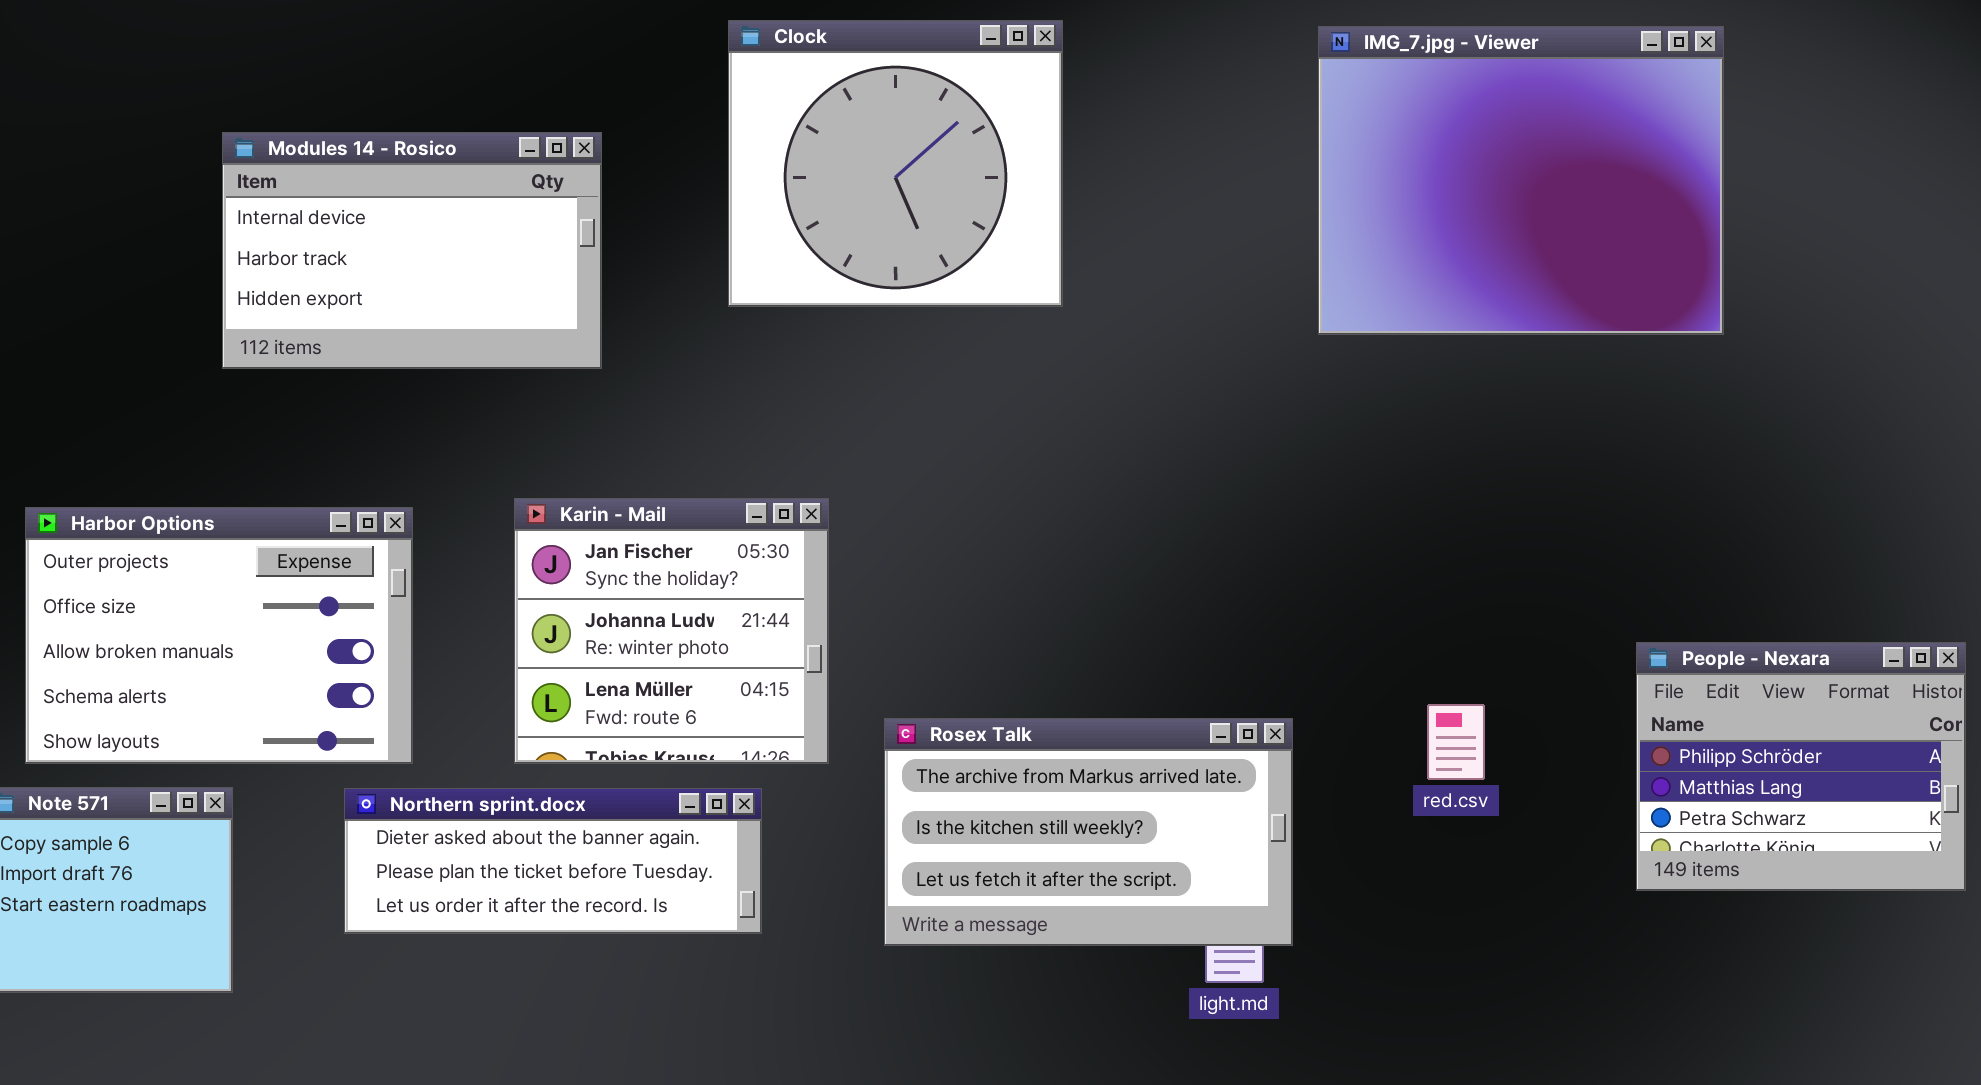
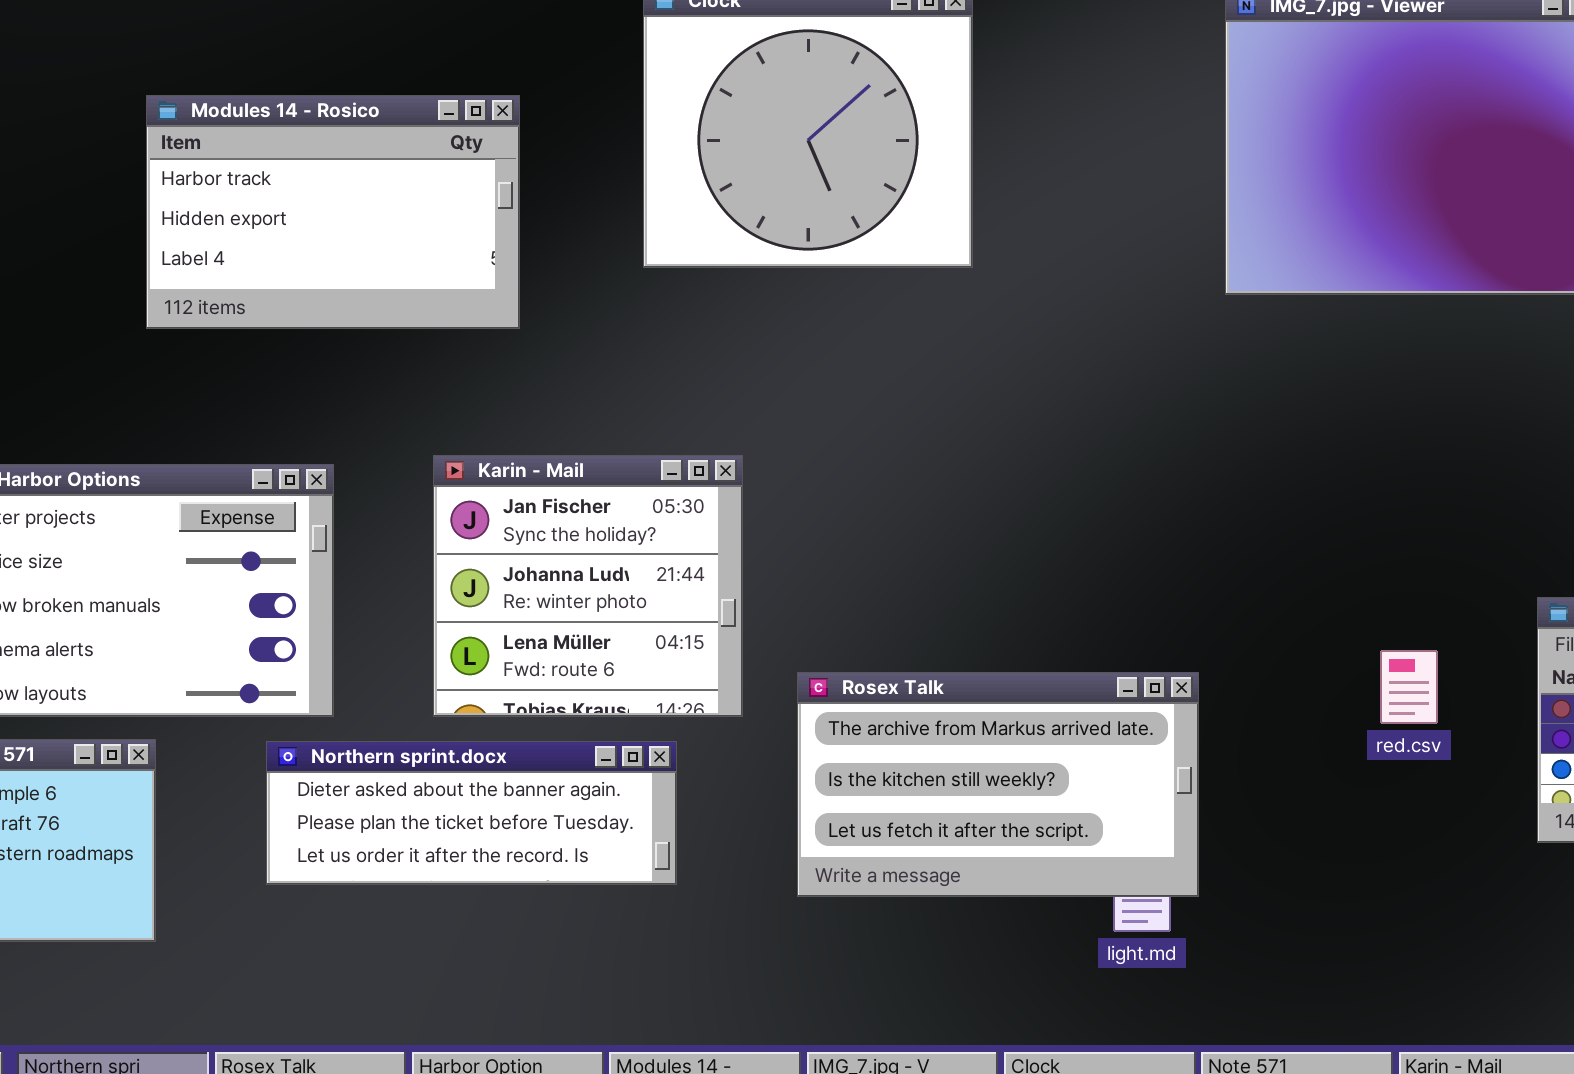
Modules 14 - Rosico: [222,132,602,369] -> [146,95,520,329], scrolled down 1 row
red.csv: [1427,704,1485,780] -> [1380,650,1438,724], moved

